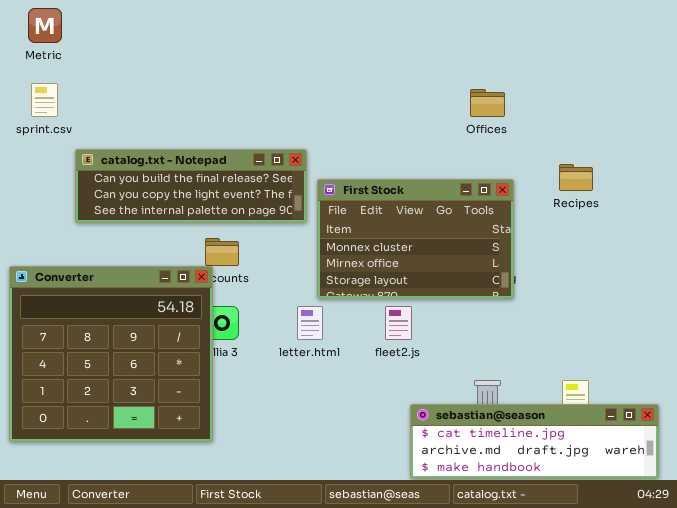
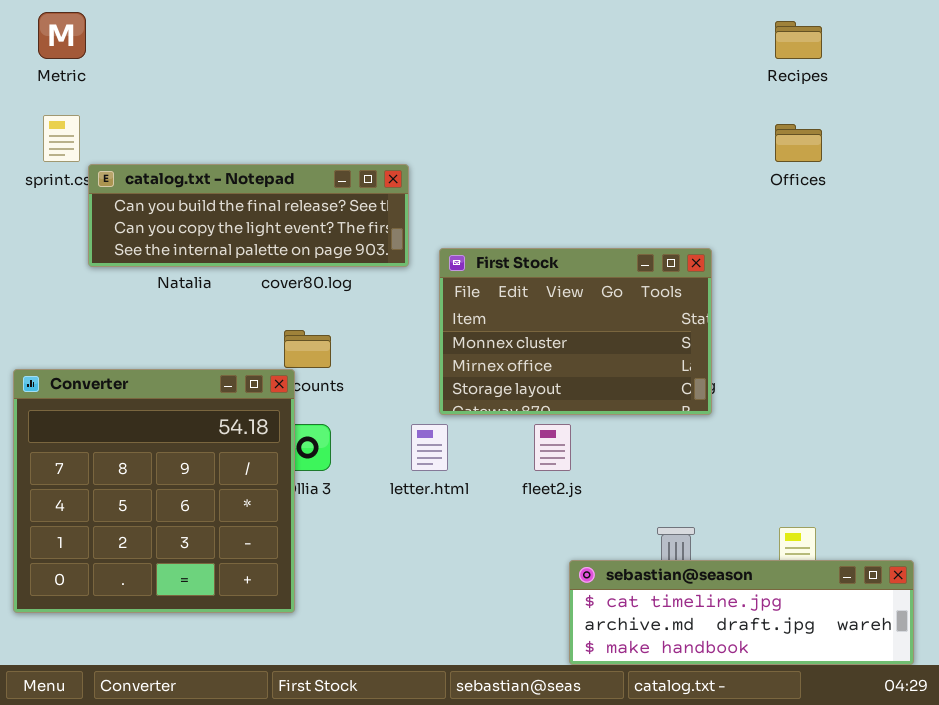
Offices: [470,89,505,117] -> [775,124,822,162], moved
catalog.txt - Notepad: [75,149,307,223] -> [88,164,409,267], moved
Recipes: [559,164,593,191] -> [775,21,822,59], moved

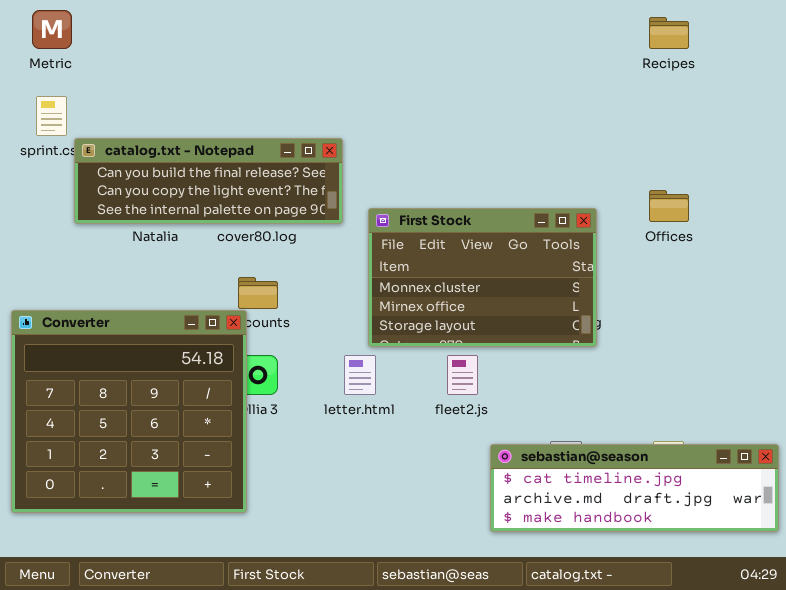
Offices: [775,124,822,162] -> [649,190,689,222], moved
sebastian@season: [569,560,914,665] -> [490,444,779,532], moved

